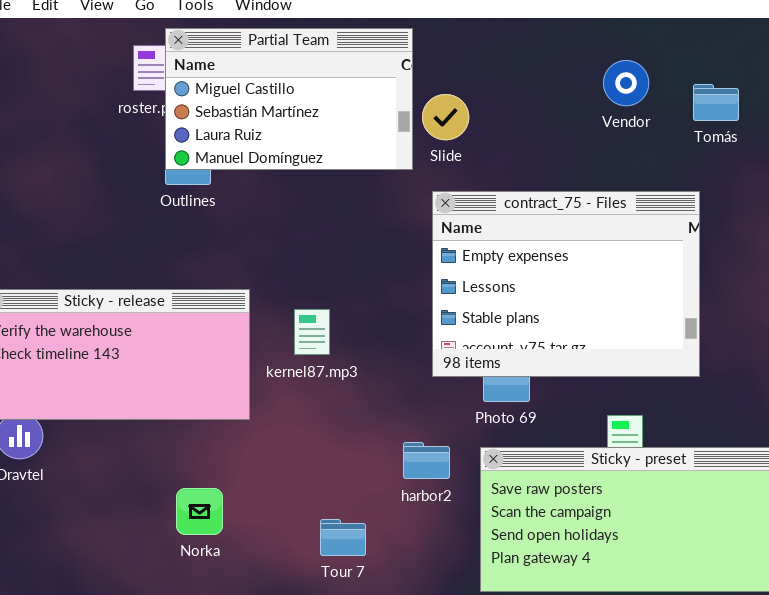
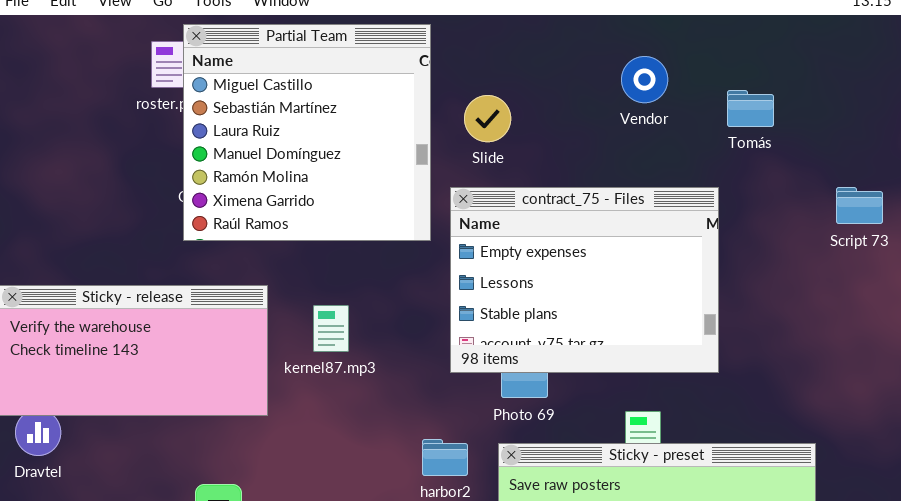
Partial Team: [165,28,413,170] -> [183,24,431,241], resized
Tomás: [693,84,739,121] -> [727,90,774,127], moved
Slide: [422,94,469,140] -> [464,95,511,142], moved

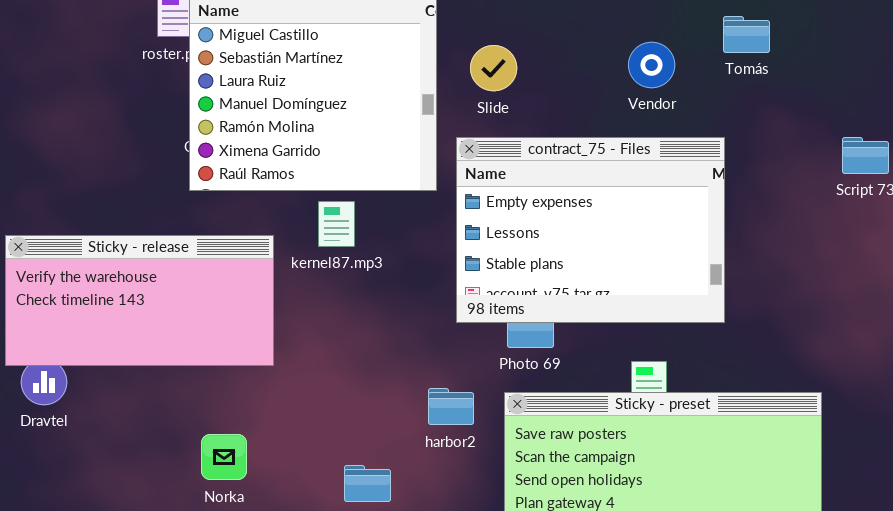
Vendor: [621,56,668,103] -> [628,42,675,88], moved
Tomás: [727,90,774,127] -> [723,16,770,53], moved
kernel87.mp3: [313,305,349,352] -> [318,201,355,247], moved

